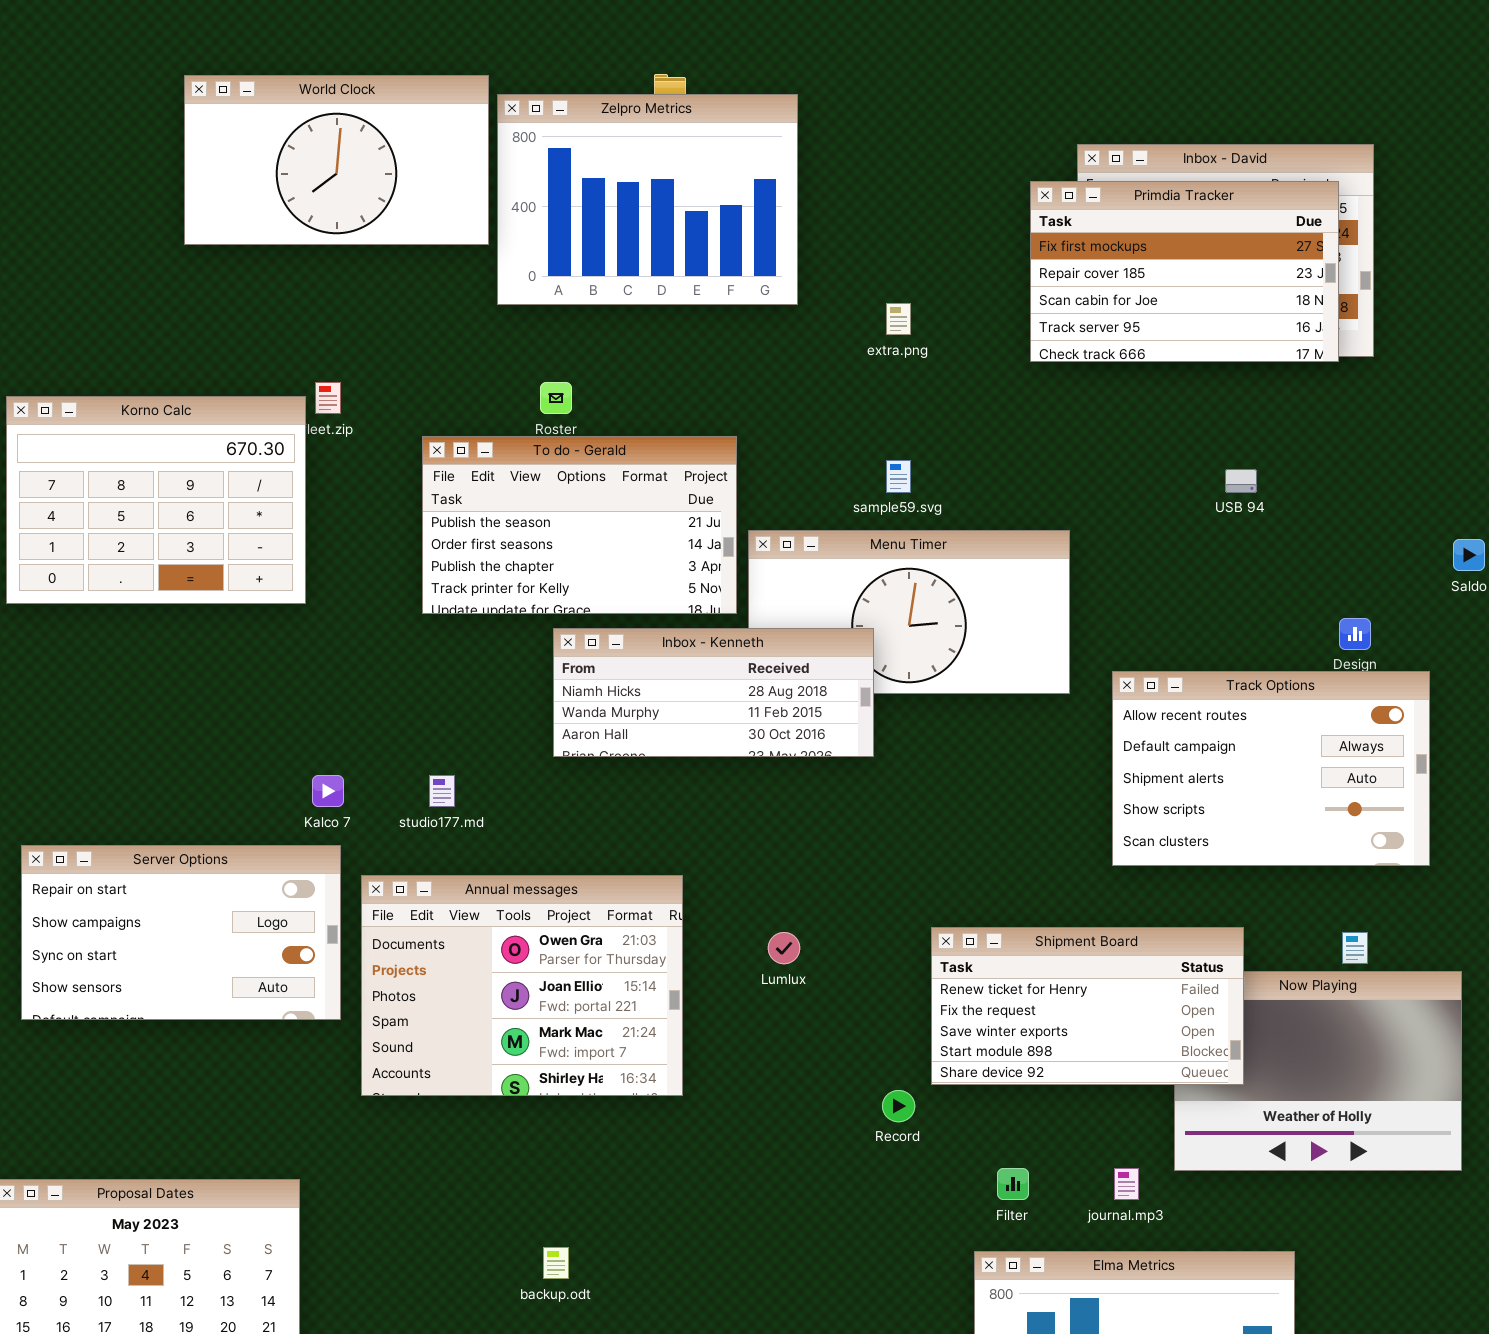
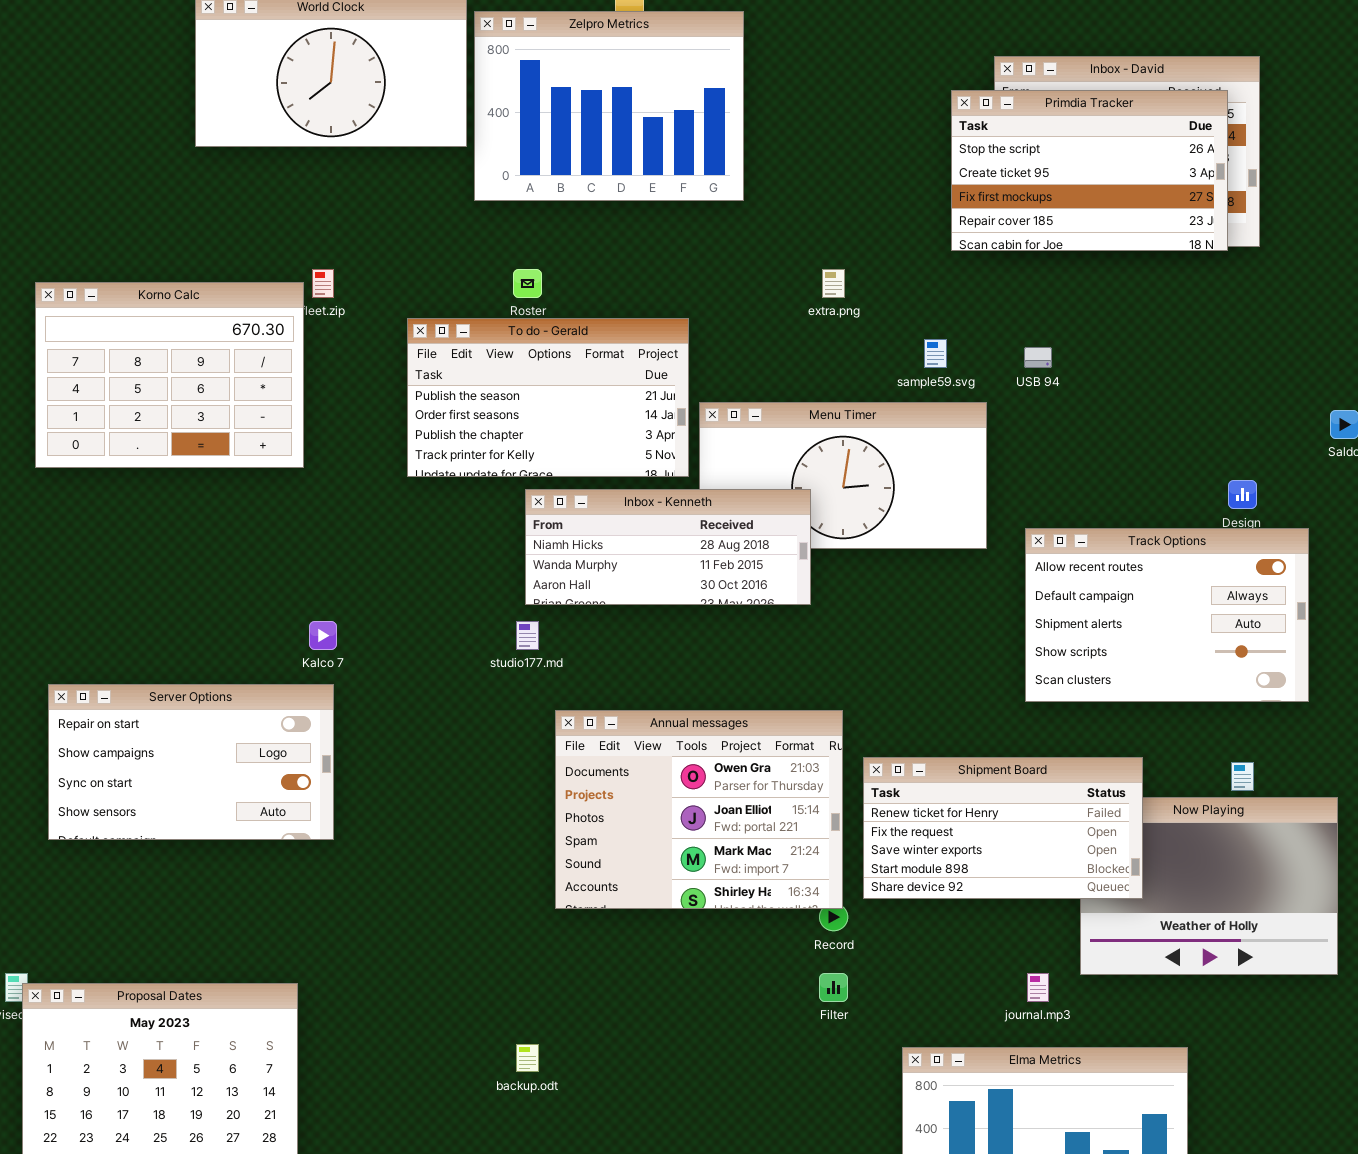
Primdia Tracker: [1030,181,1339,362] -> [951,90,1228,251], scrolled up 2 rows
extra.png: [886,303,911,335] -> [822,269,845,298], moved
sample59.svg: [886,460,911,493] -> [924,339,947,368], moved
USB 94: [1225,469,1257,493] -> [1024,347,1052,368], moved
studio177.md: [429,775,455,807] -> [516,621,539,650], moved
Annual messages: [361,875,683,1096] -> [555,710,843,909], moved
Filter: [997,1168,1029,1200] -> [819,973,848,1002], moved

